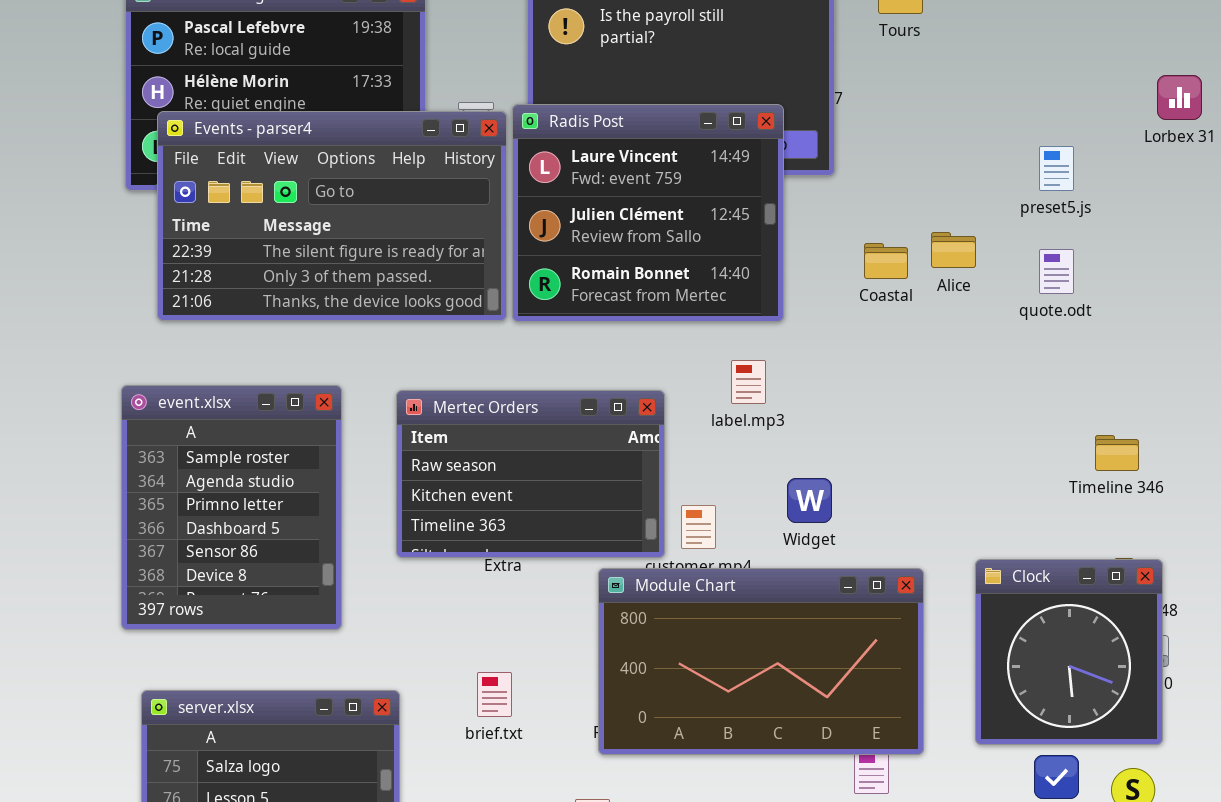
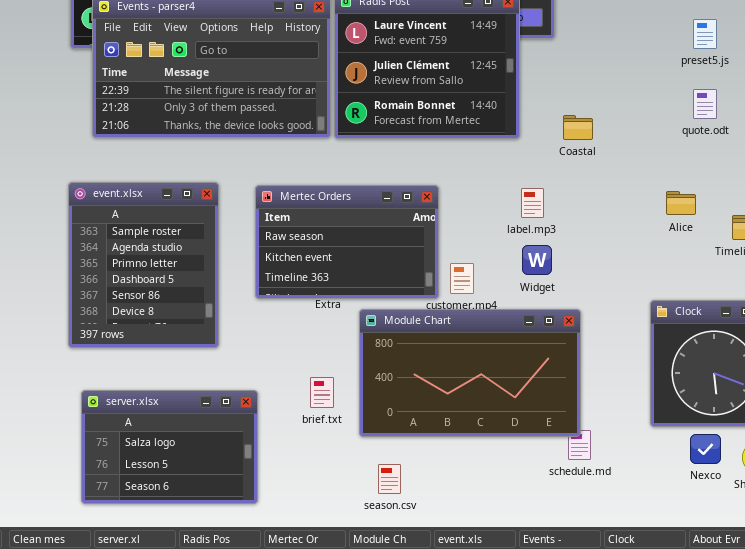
Alice: [931,232,976,268] -> [666,191,696,215], moved
Coastal: [864,243,908,279] -> [563,115,593,140], moved
label.mp3: [731,360,766,404] -> [521,188,544,218], moved
Module Chart: [598,568,924,755] -> [359,309,581,437], moved

